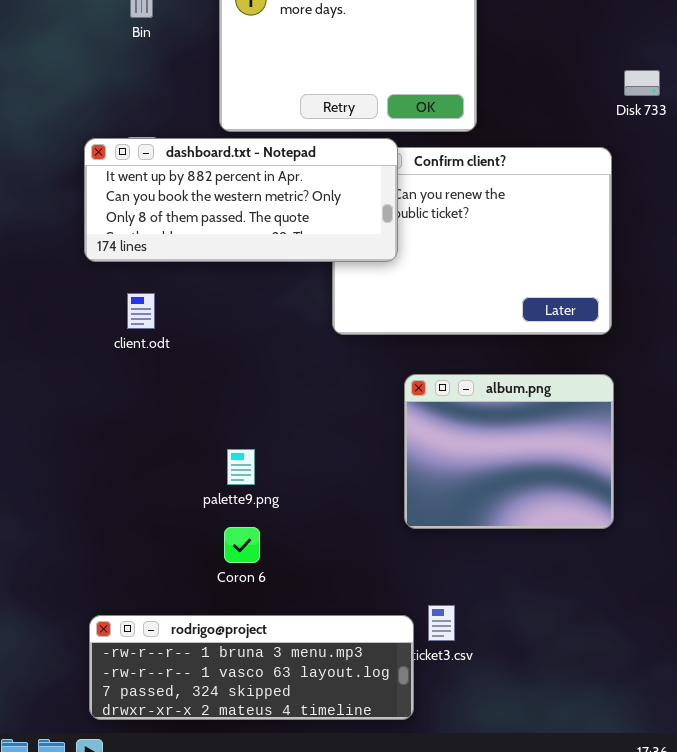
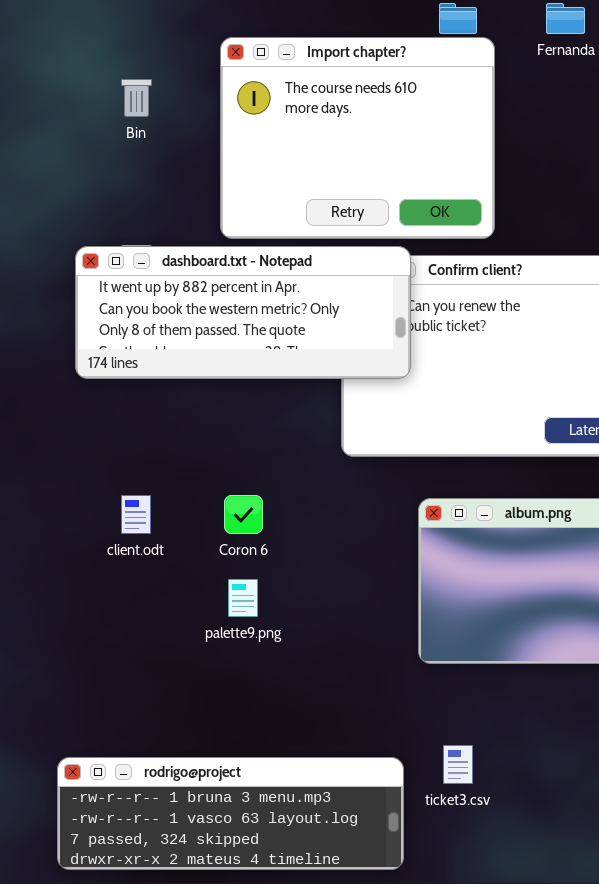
client.odt: [127,293,155,329] -> [121,495,151,534], moved
Coron 6: [224,527,260,563] -> [224,495,263,534], moved
rodrigo@project: [89,615,414,720] -> [57,757,404,870], moved

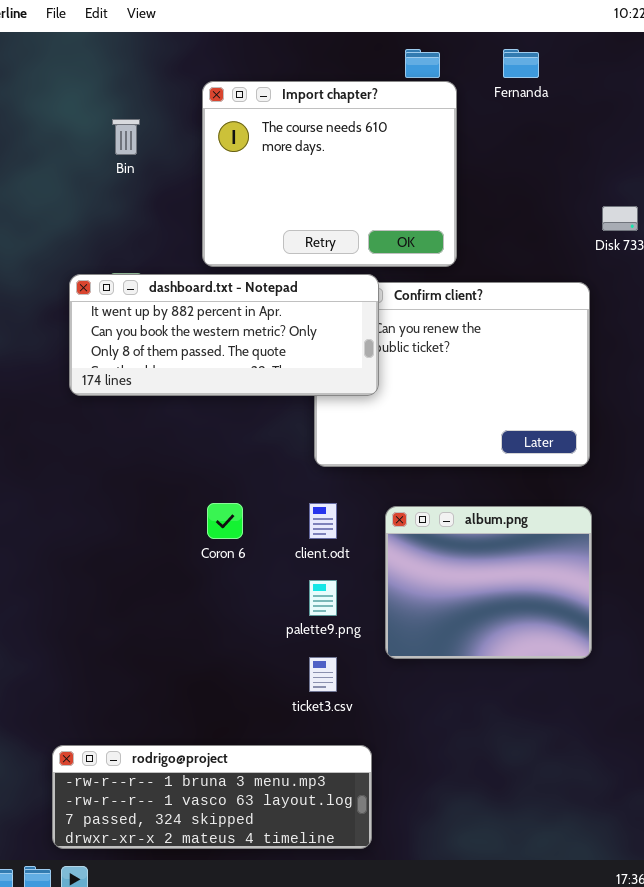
client.odt: [121,495,151,534] -> [309,503,337,539], moved
palette9.png: [228,579,258,617] -> [309,580,337,616], moved
ticket3.csv: [443,745,473,784] -> [309,657,337,692], moved

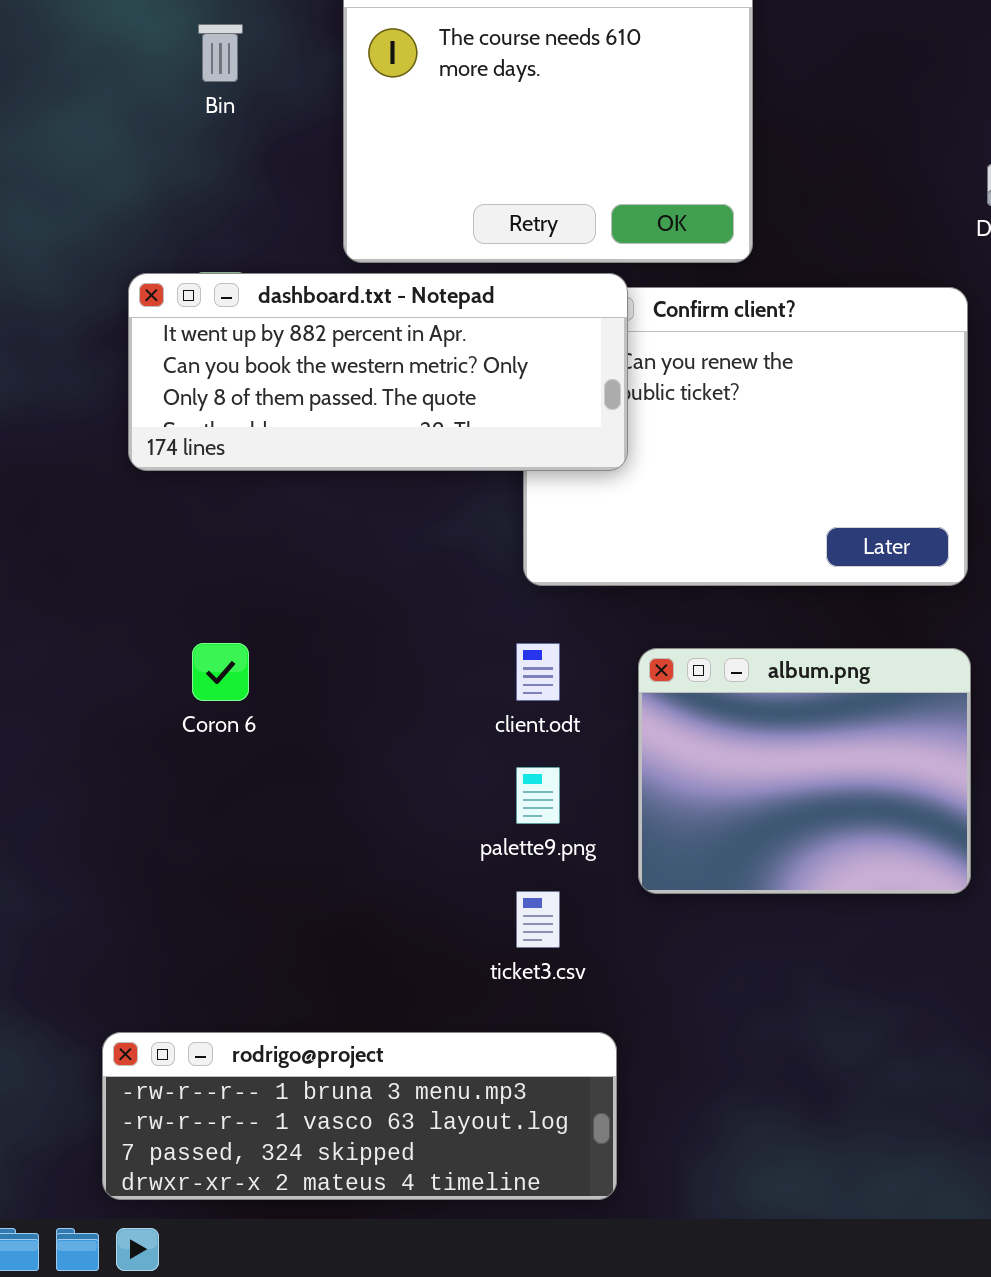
Coron 6: [207,503,243,539] -> [192,643,249,701], moved

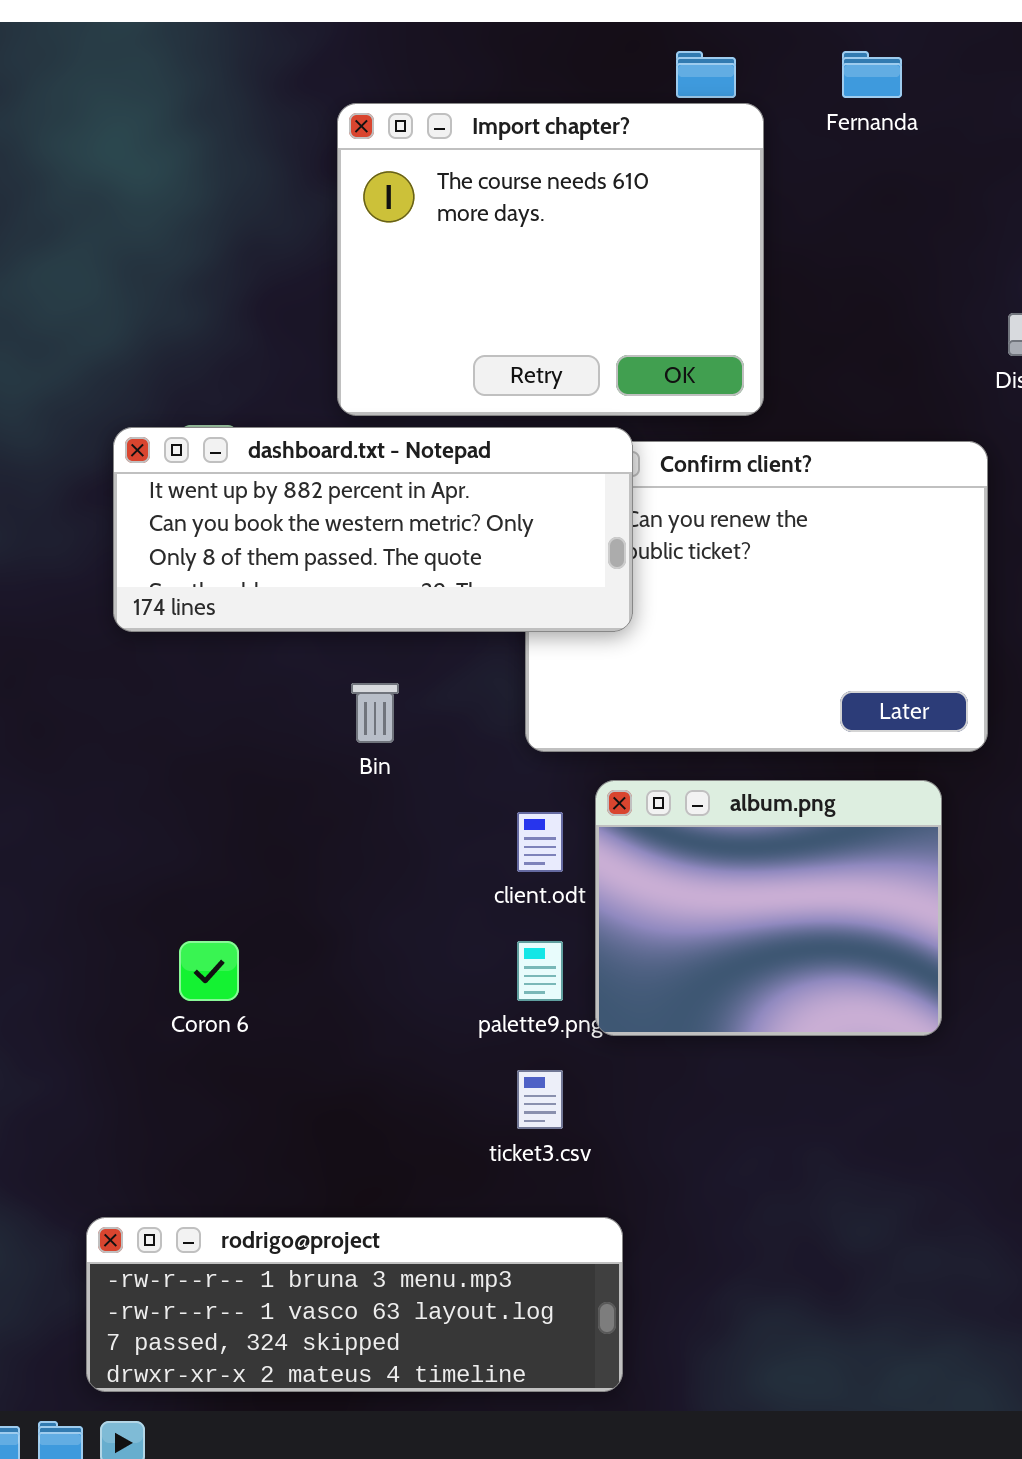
Bin: [198,24,243,82] -> [351,683,399,743], moved
Coron 6: [192,643,249,701] -> [179,941,239,1001], moved
album.png: [638,648,971,894] -> [595,780,942,1036], moved

